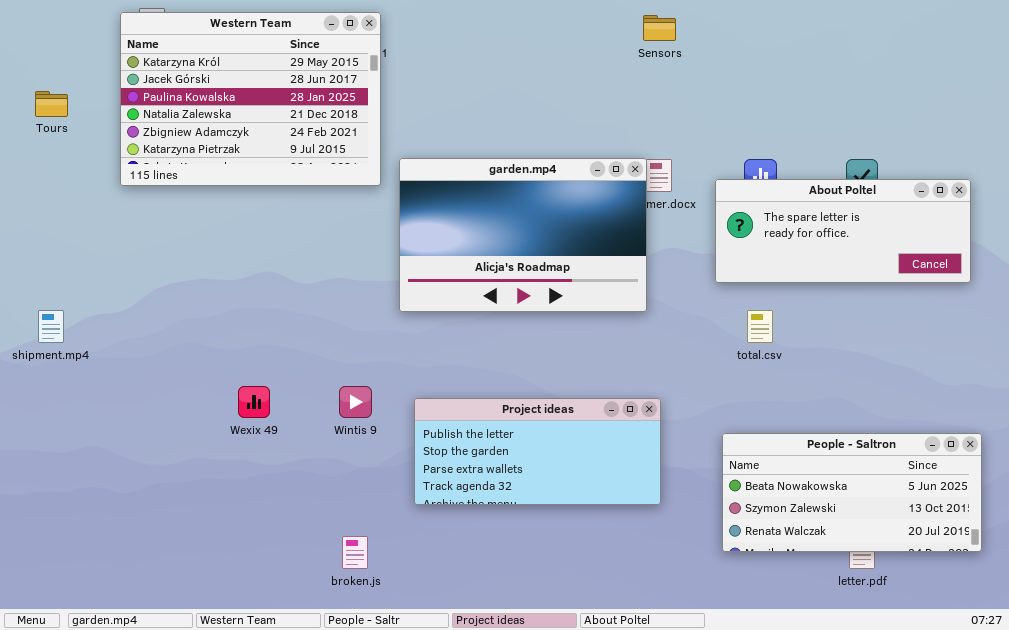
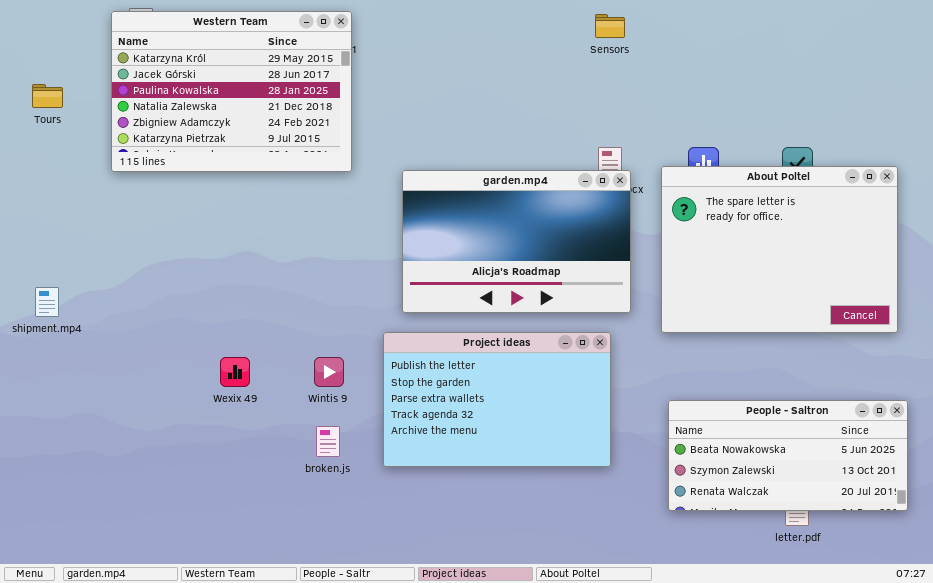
garden.mp4: [399,158,647,312] -> [402,170,631,313], moved
About Poltel: [715,179,971,283] -> [661,166,898,333], resized
Project ideas: [414,398,661,505] -> [383,332,611,467], resized
broken.js: [342,536,368,569] -> [316,426,340,457], moved

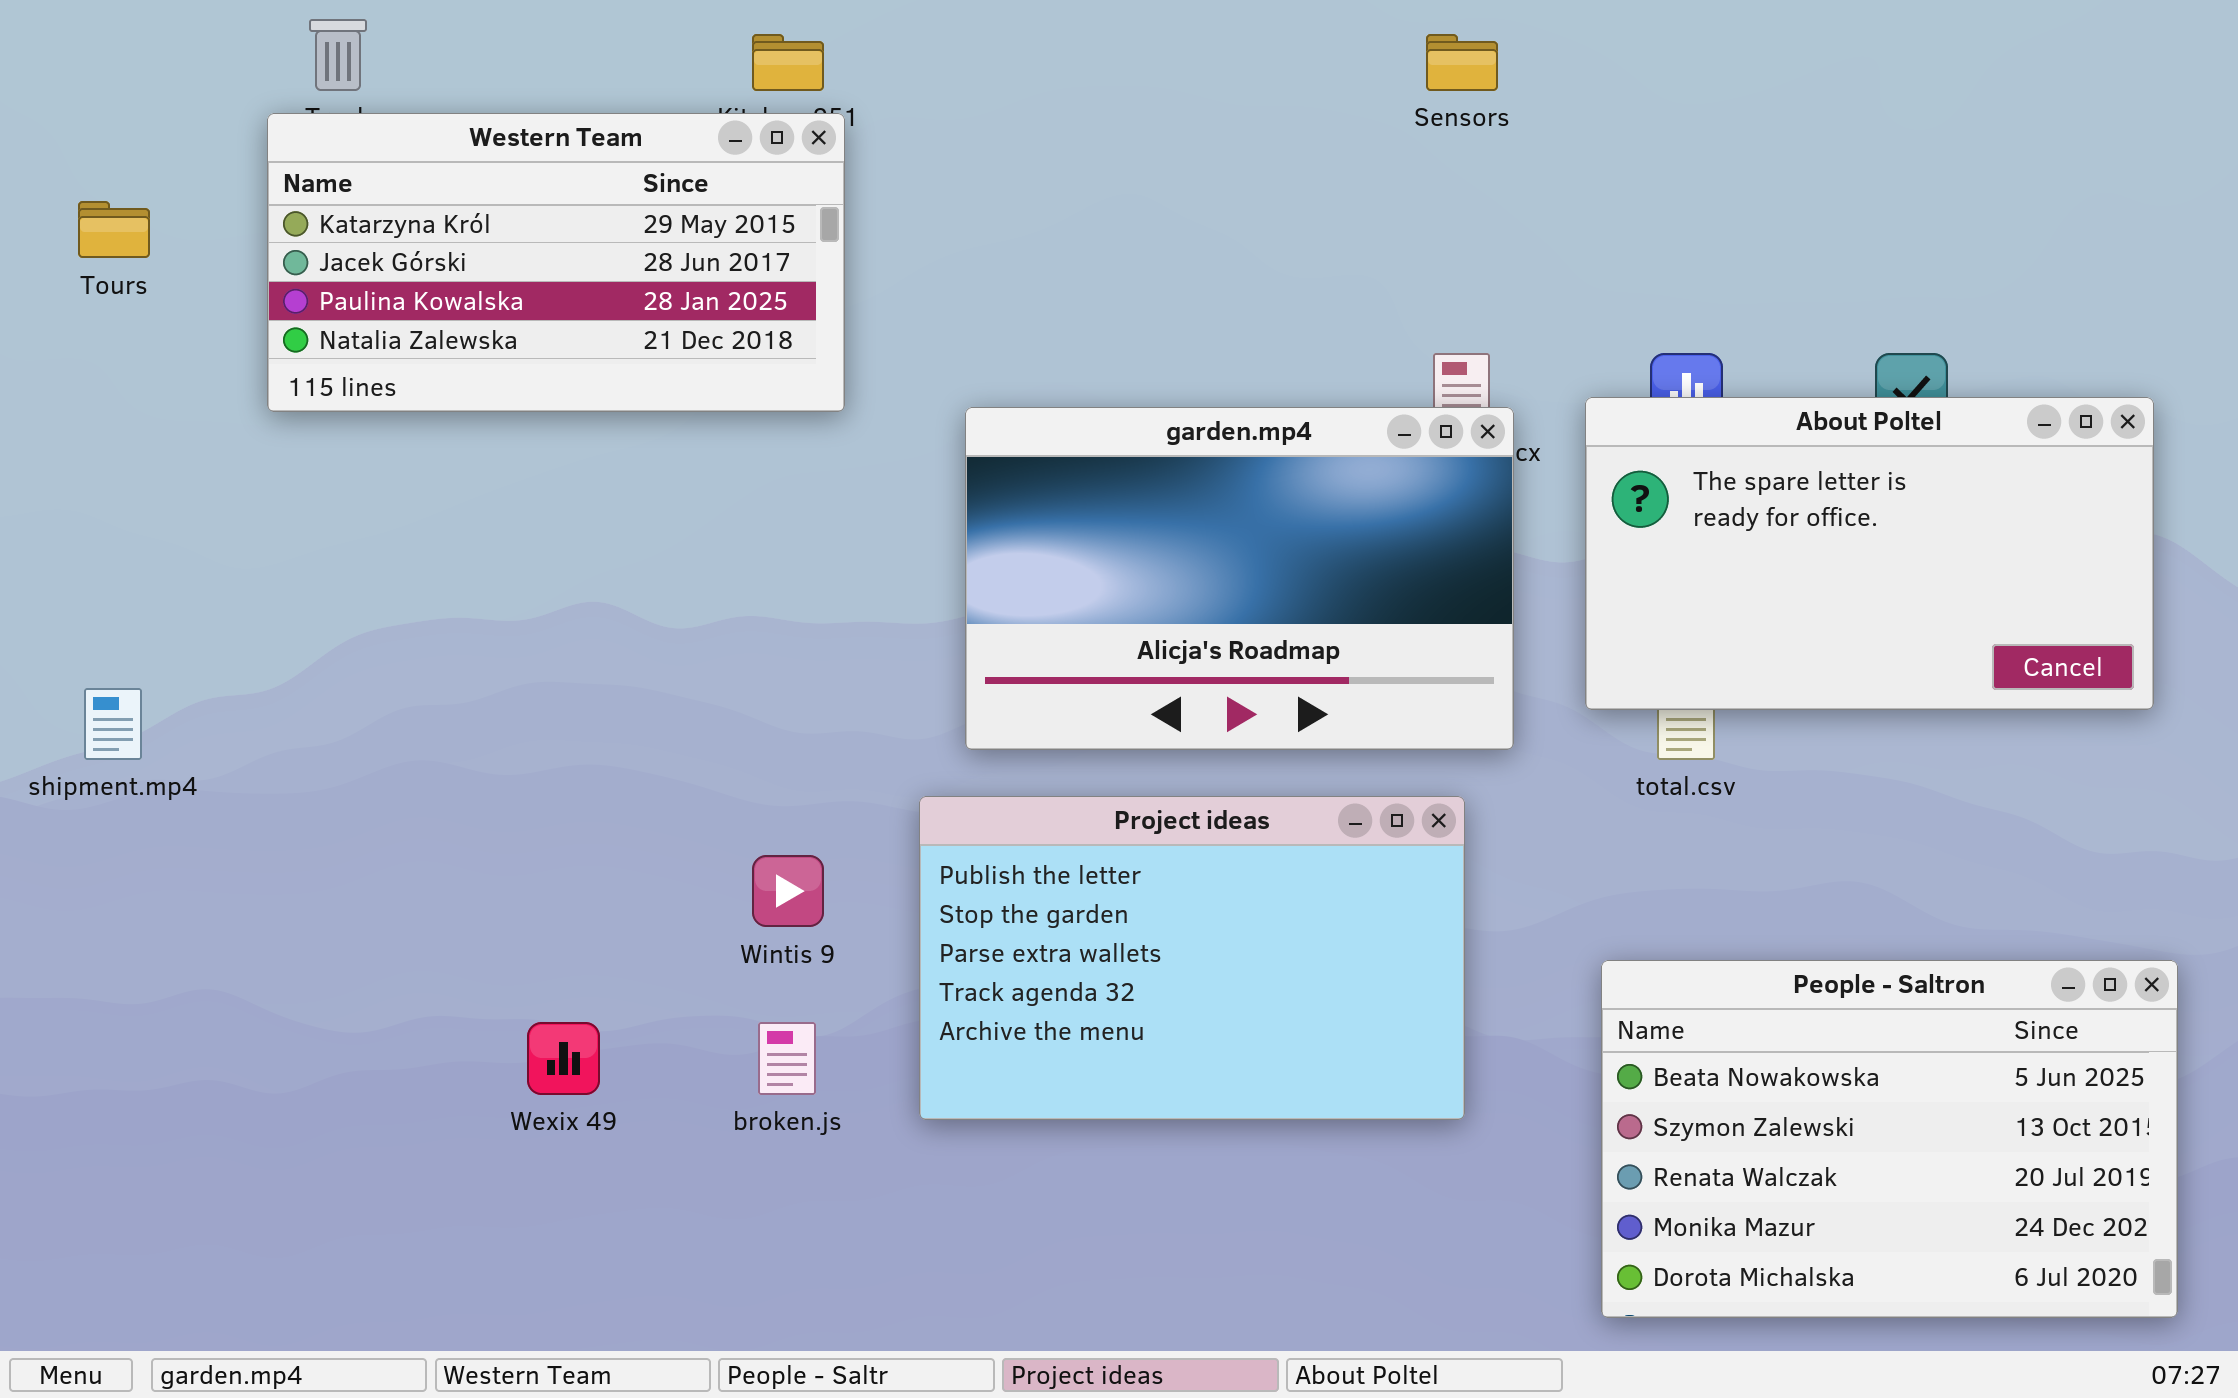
Western Team: [111,11,352,172] -> [267,113,845,412], resized
About Poltel: [661,166,898,333] -> [1585,397,2154,710], resized
Wexix 49: [220,357,250,387] -> [527,1022,600,1095], moved
People - Saltron: [668,400,908,511] -> [1601,960,2178,1318], resized

